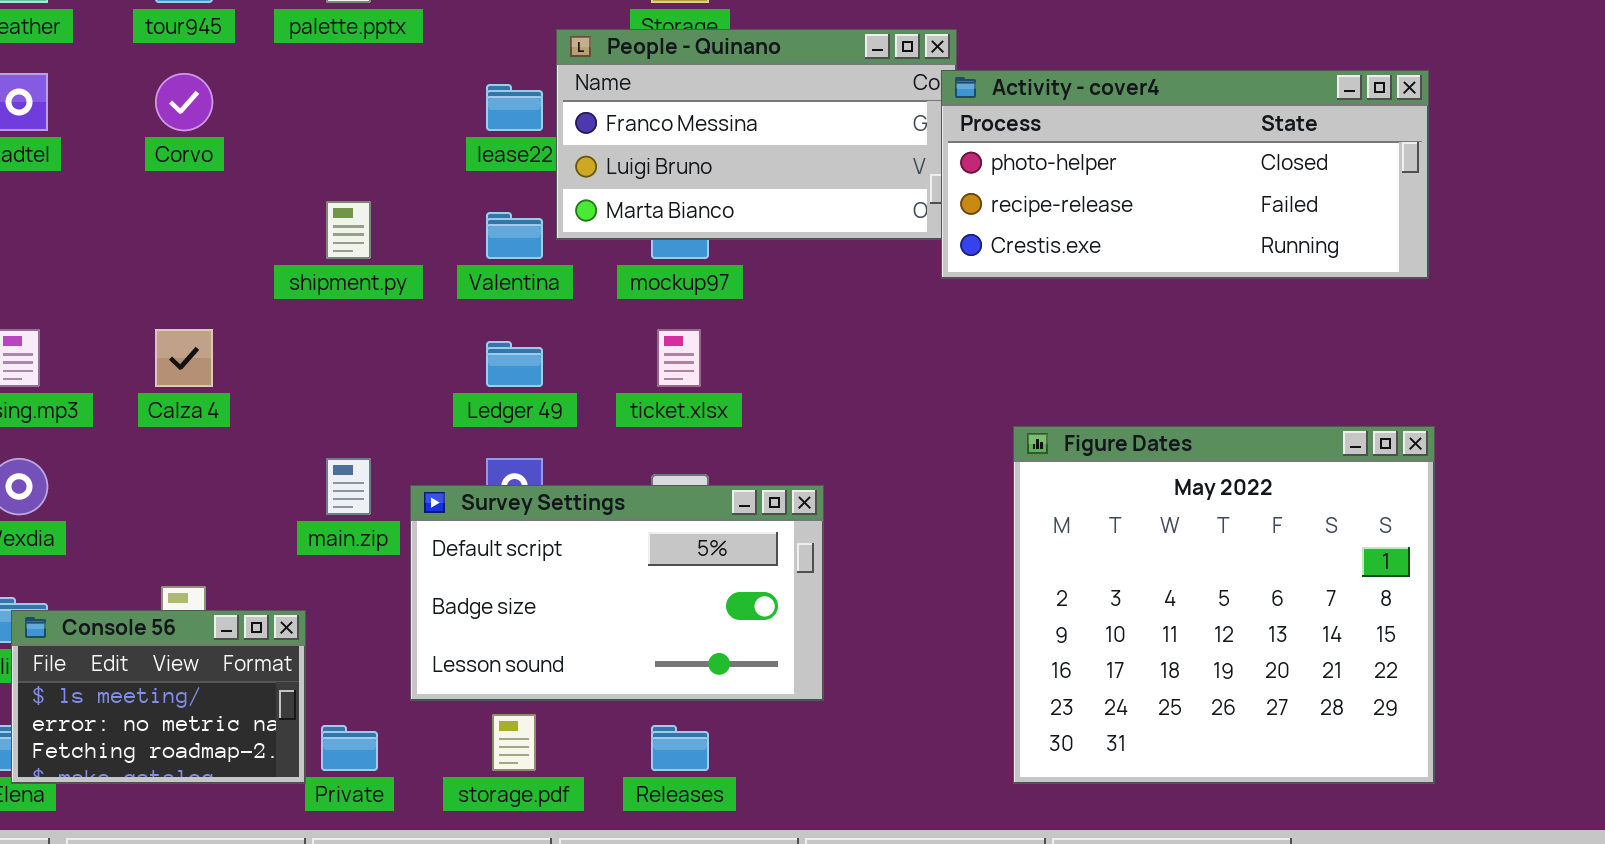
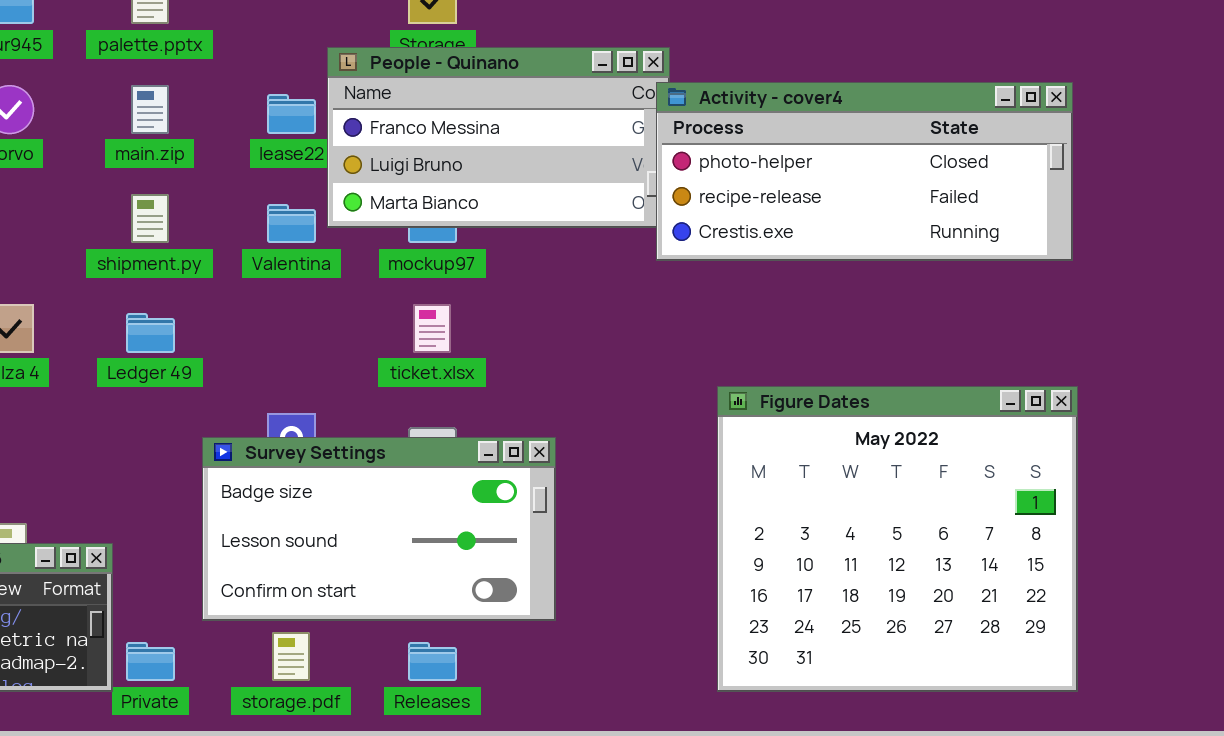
Ledger 49: [486,341,543,387] -> [126,313,175,353], moved
main.zip: [326,458,371,515] -> [131,85,169,134], moved
Survey Settings: [410,485,824,701] -> [202,437,556,621], scrolled down 1 row

